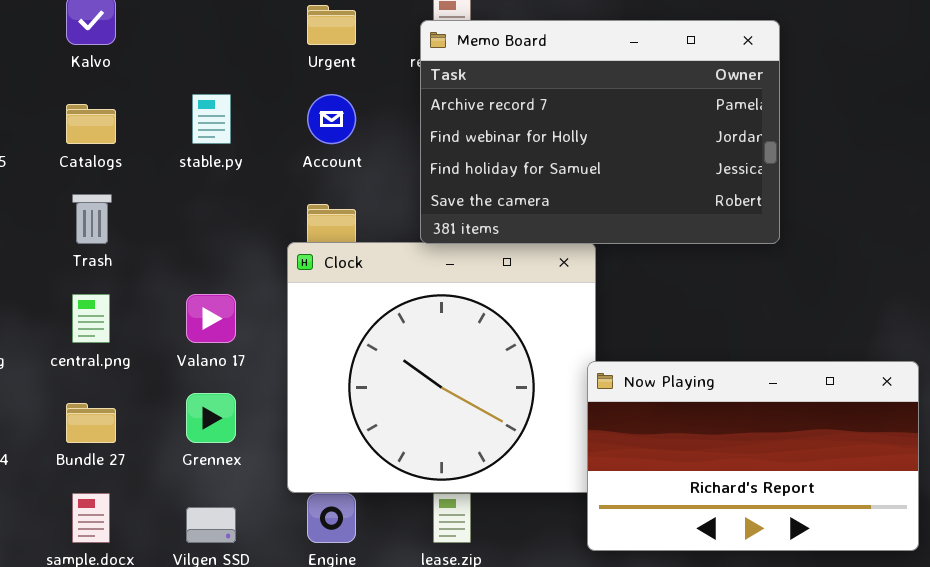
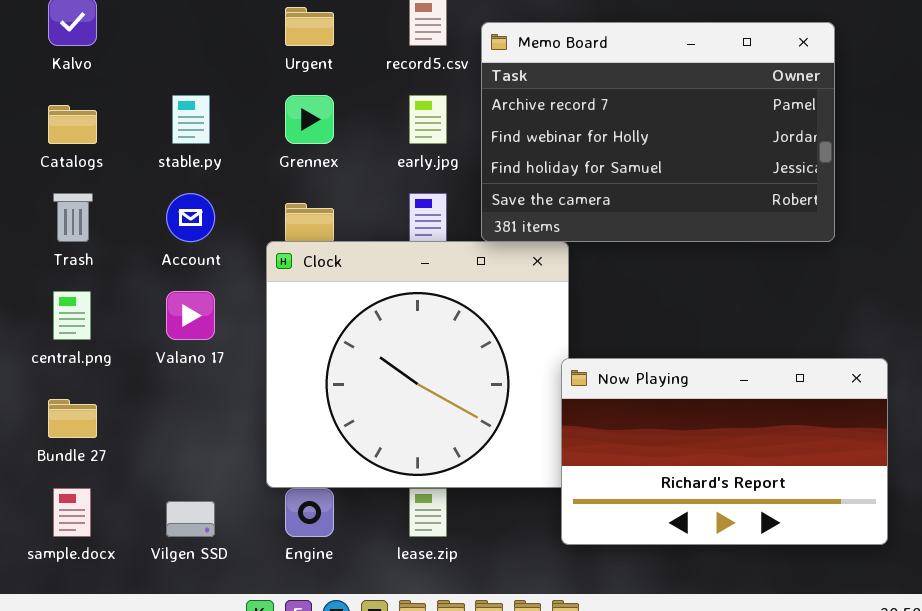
Memo Board: [420,20,780,244] -> [481,22,835,242], moved
Account: [307,94,356,144] -> [166,193,215,242], moved
Grennex: [186,393,236,443] -> [285,95,334,144], moved

